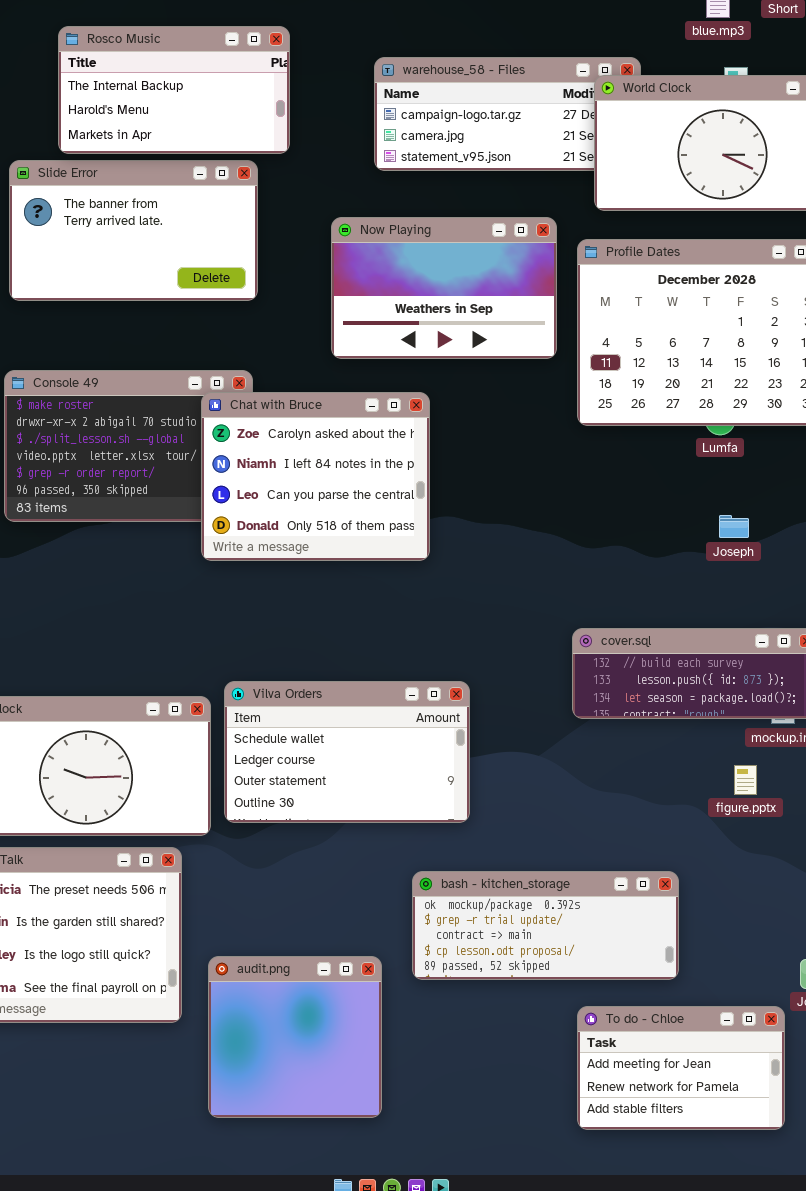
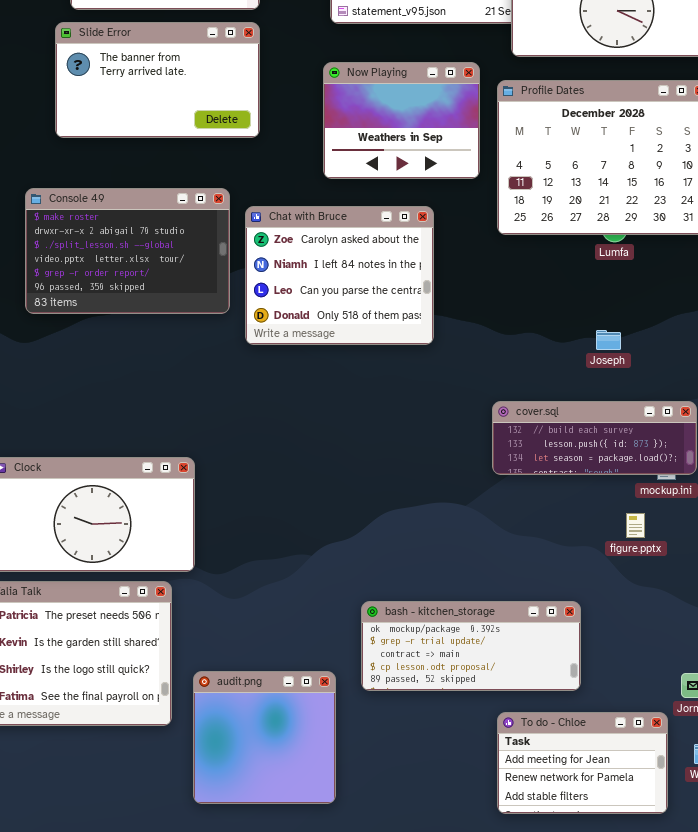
Slide Error: [9,160,258,301] -> [55,22,260,138], moved
Now Playing: [331,217,557,359] -> [323,62,480,179], resized
Chat with Bruce: [201,392,430,561] -> [245,206,434,345], moved
Joseph: [719,515,749,538] -> [596,330,621,350], moved
Vilva Orders: [224,681,470,823] -> none, closed

